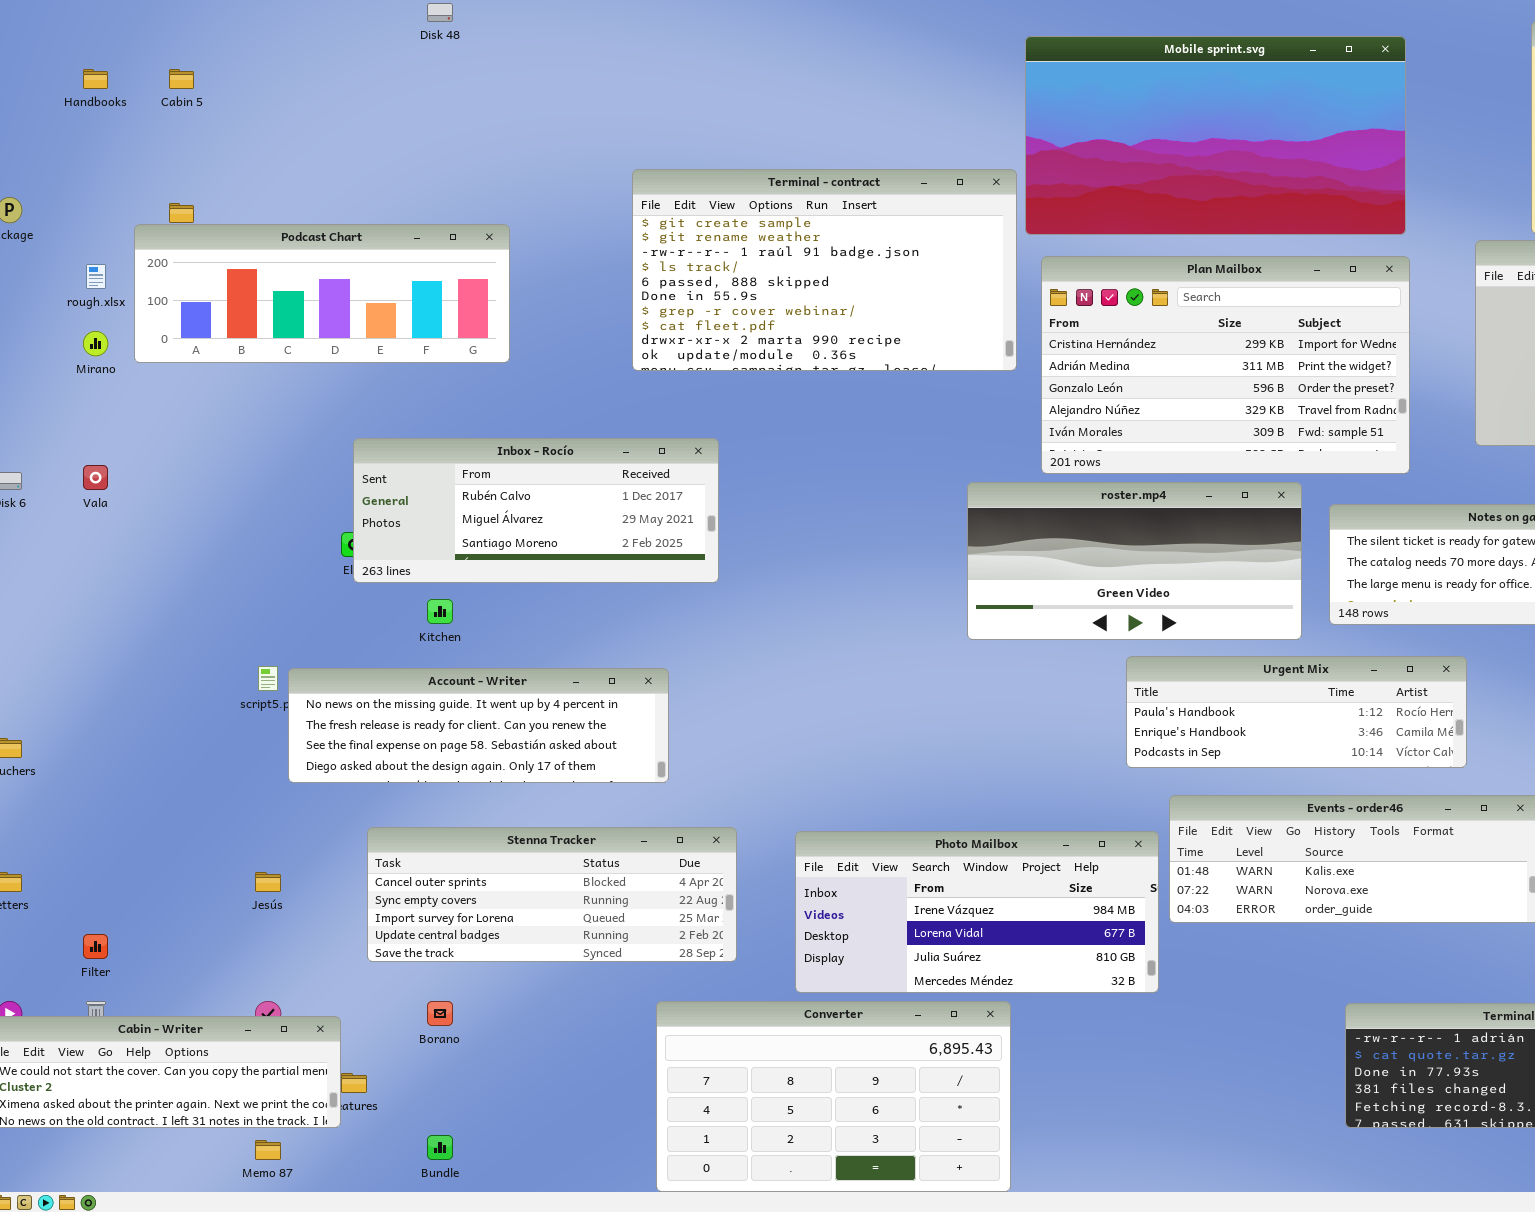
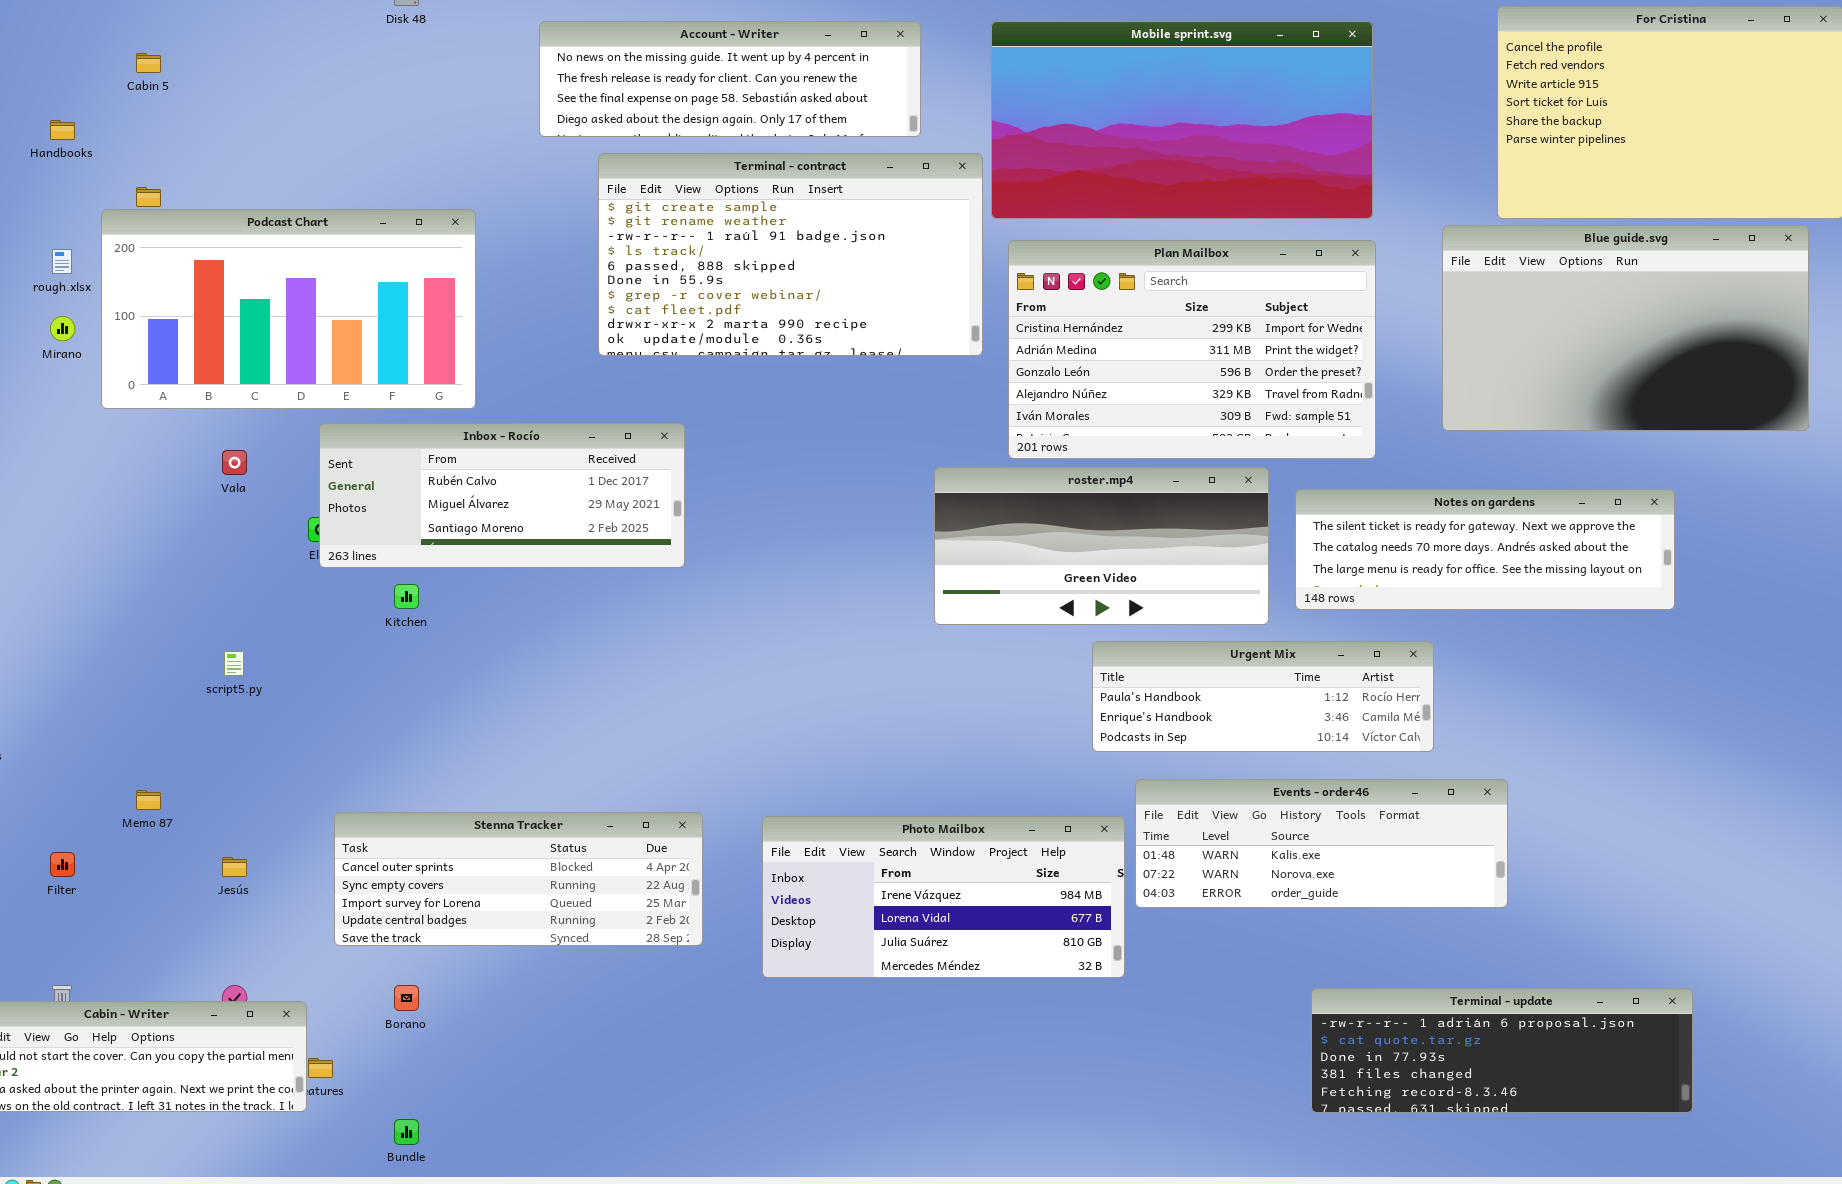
Handbooks: [83,69,108,89] -> [50,120,75,140], moved
Podcast Chart: [134,224,510,363] -> [101,209,476,409], resized
Vala: [83,465,108,490] -> [222,450,247,475], moved
Account - Writer: [288,668,669,783] -> [539,21,921,137], moved
Filter: [83,934,108,959] -> [50,852,75,877], moved
Converter: [656,1001,1011,1192] -> none, closed
Memo 87: [255,1140,281,1160] -> [136,790,161,810], moved

